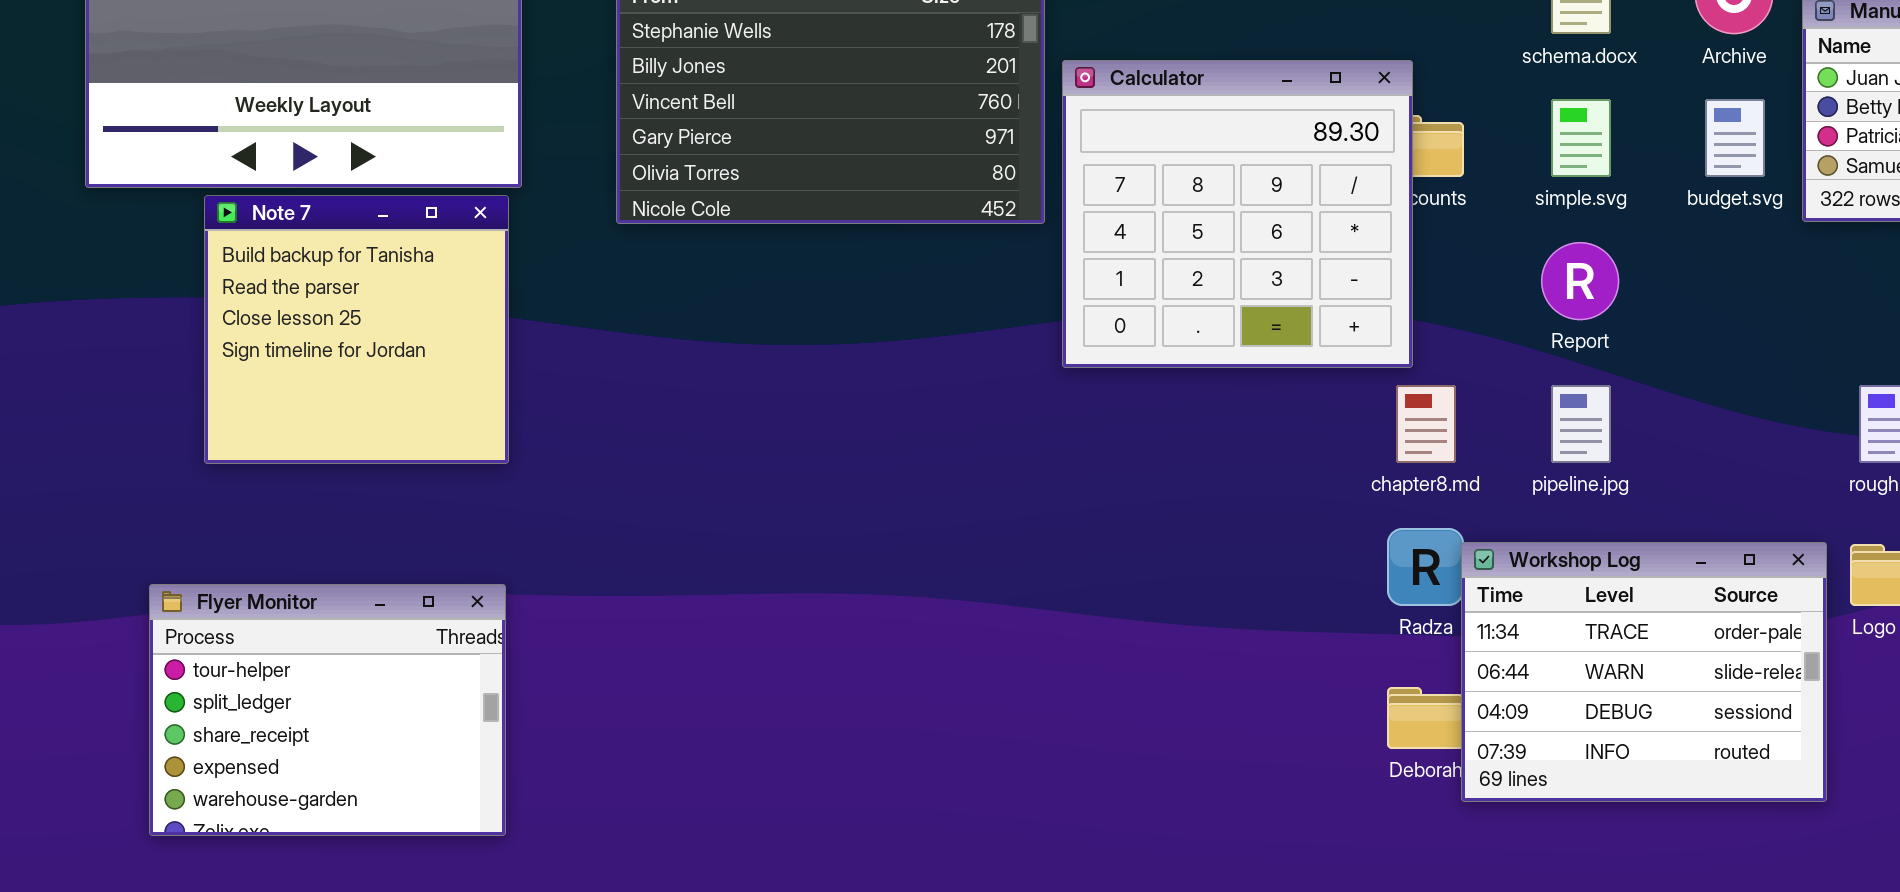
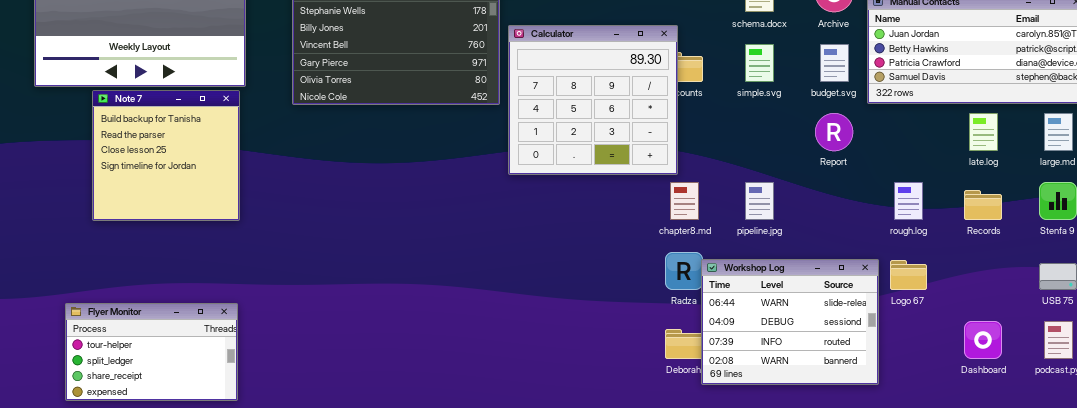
Report: [1541,242,1619,320] -> [815,113,853,151], moved
Workshop Log: [1461,542,1827,802] -> [701,259,879,385], scrolled down 1 row
Flyer Monitor: [149,584,506,836] -> [65,303,238,401], resized

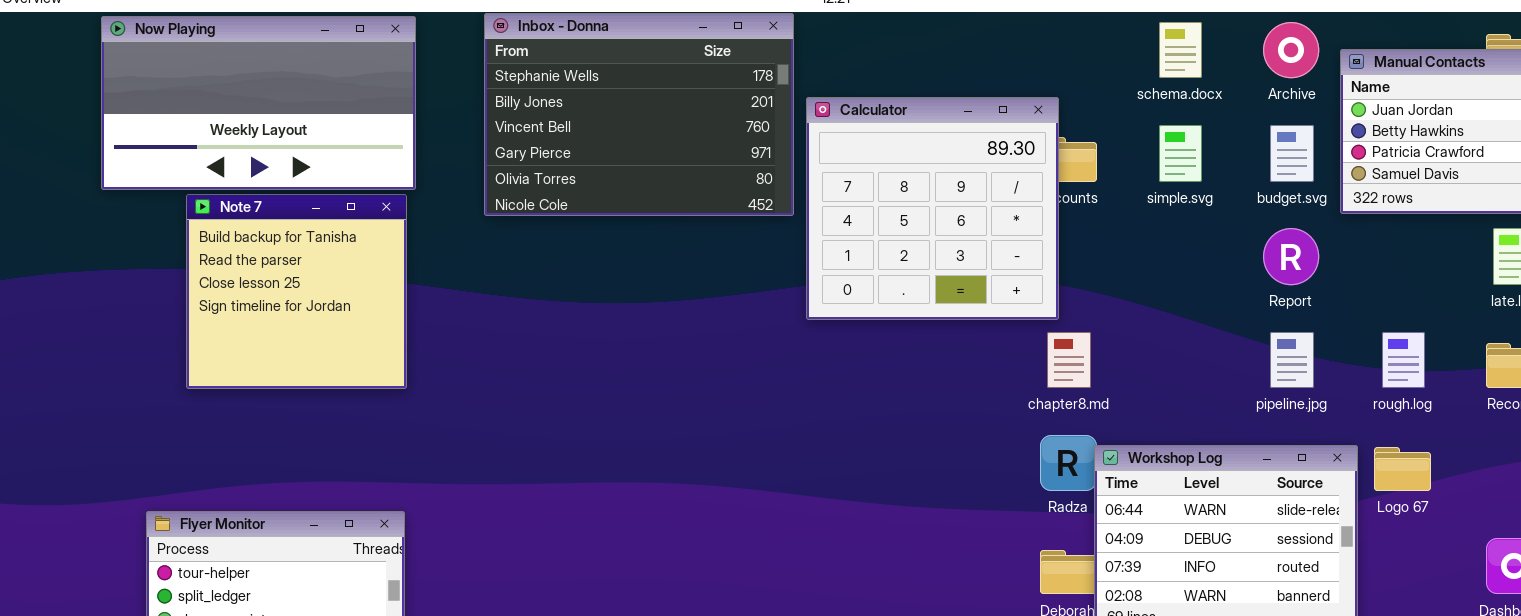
pipeline.jpg: [745,182,774,220] -> [1270,332,1314,388], moved

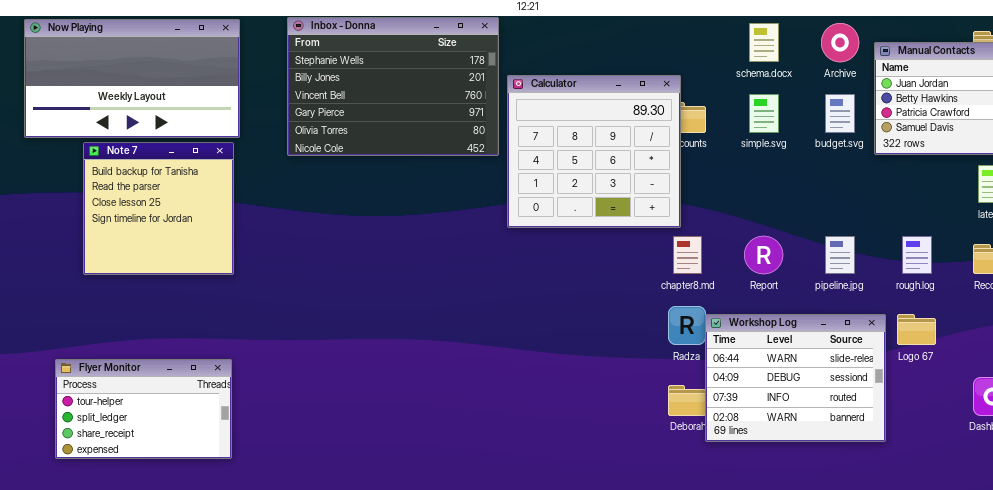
Report: [1263,228,1319,285] -> [744,236,783,274], moved

